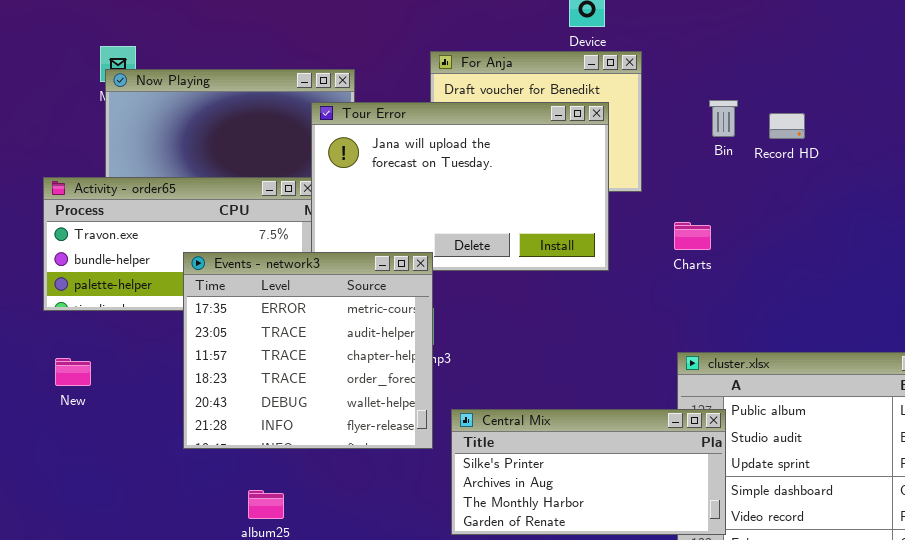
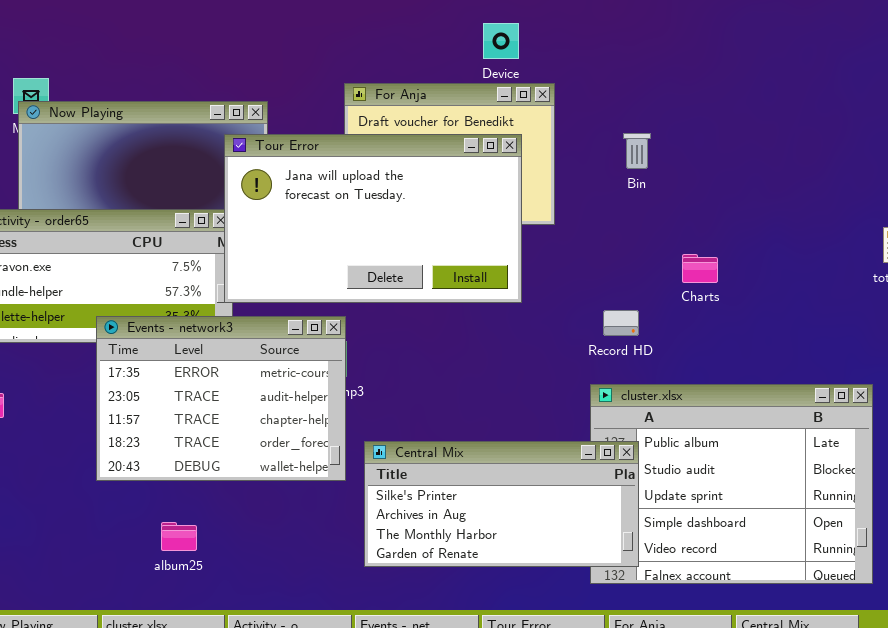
Record HD: [769,113,805,139] -> [603,310,639,336], moved
Charts: [674,222,711,250] -> [682,254,718,283], moved
Events - network3: [183,252,433,449] -> [96,316,346,481], resized

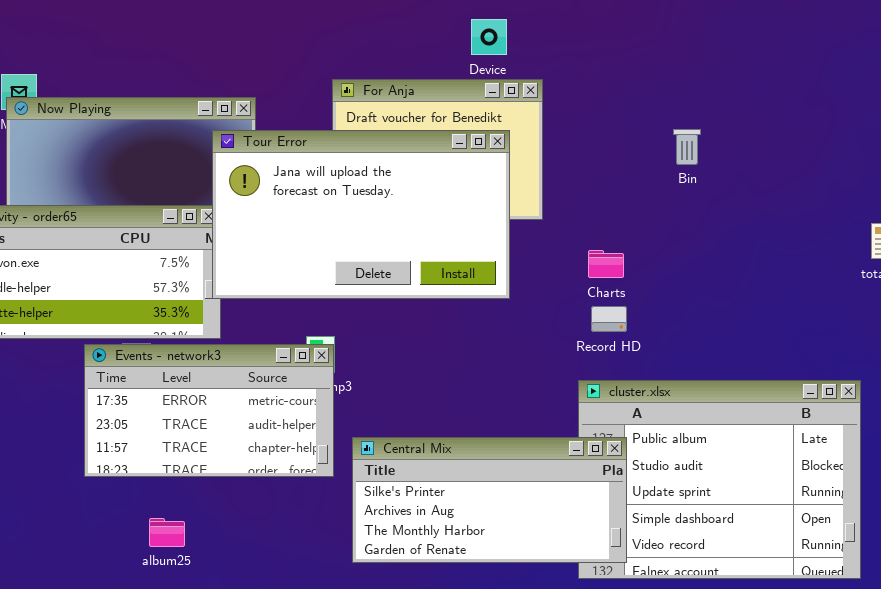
Bin: [623,133,651,169] -> [673,129,701,165], moved
Charts: [682,254,718,283] -> [588,250,624,278], moved
Events - network3: [96,316,346,481] -> [84,344,334,477], resized

